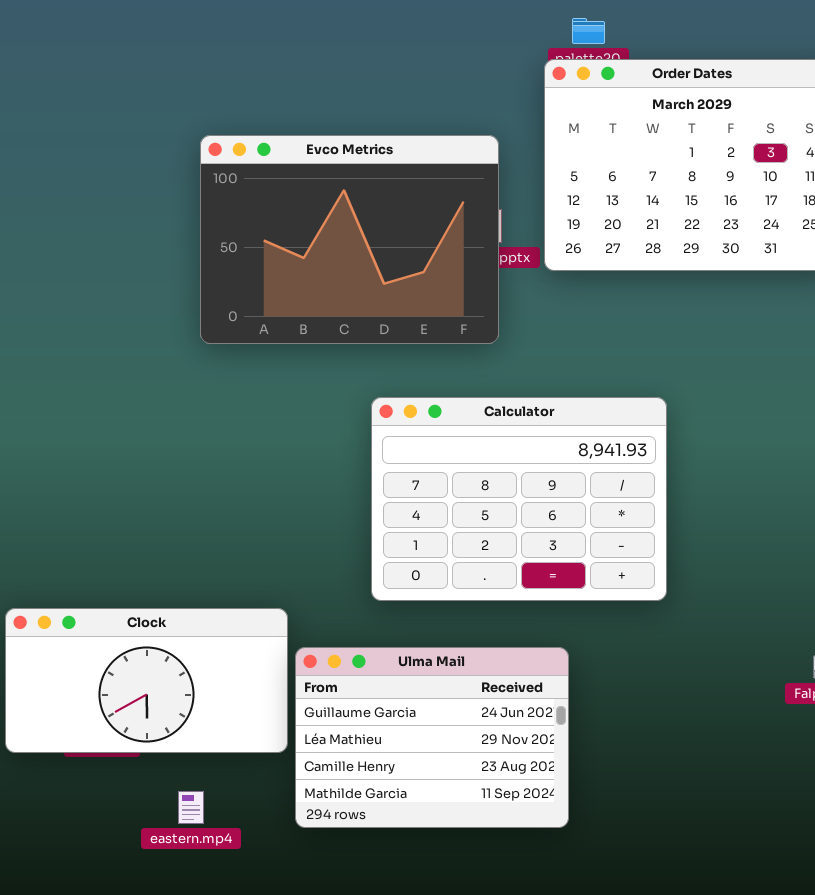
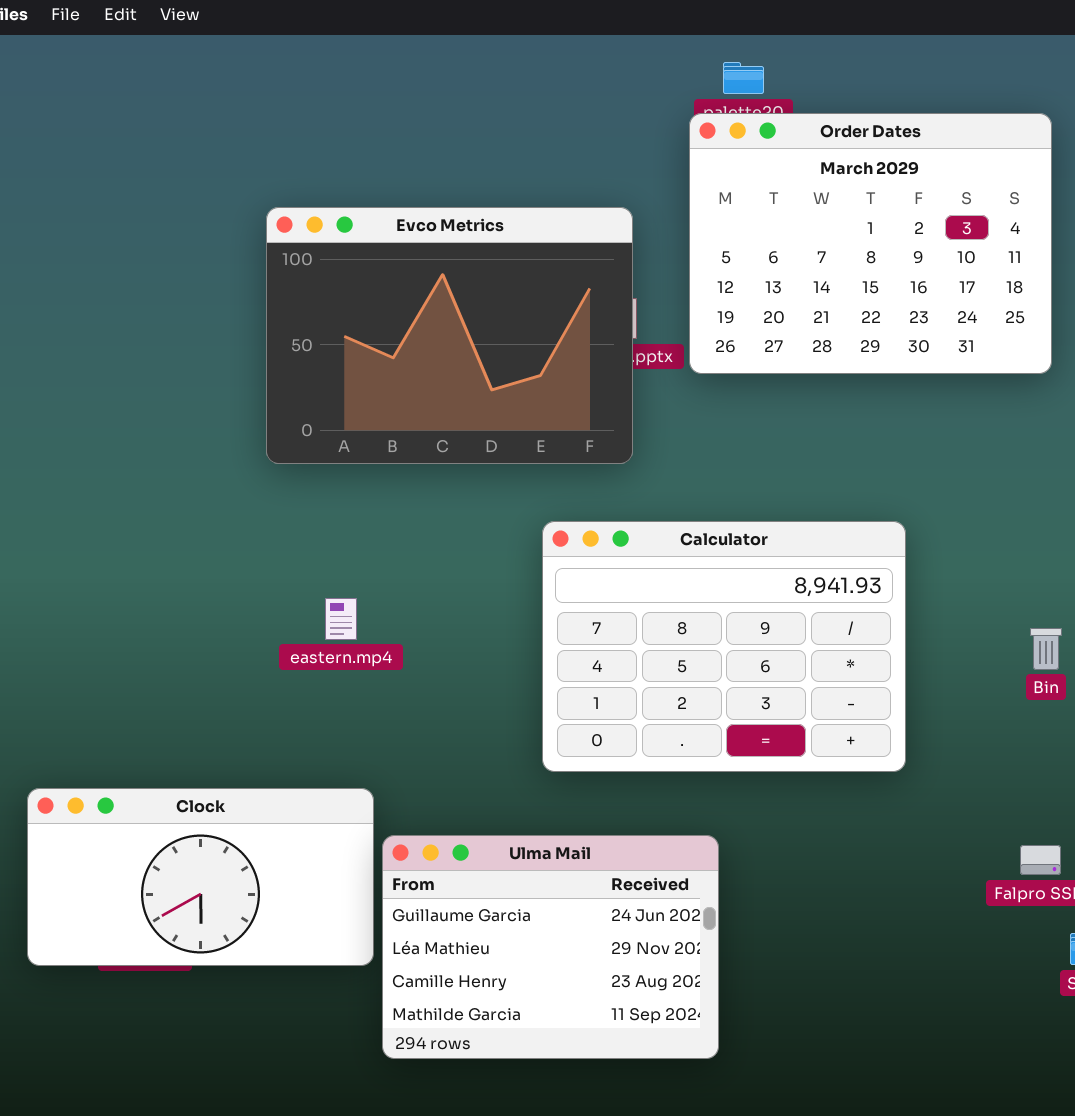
Calculator: [371,397,667,601] -> [542,521,906,772], moved
eastern.mp4: [178,791,204,824] -> [325,598,357,640], moved

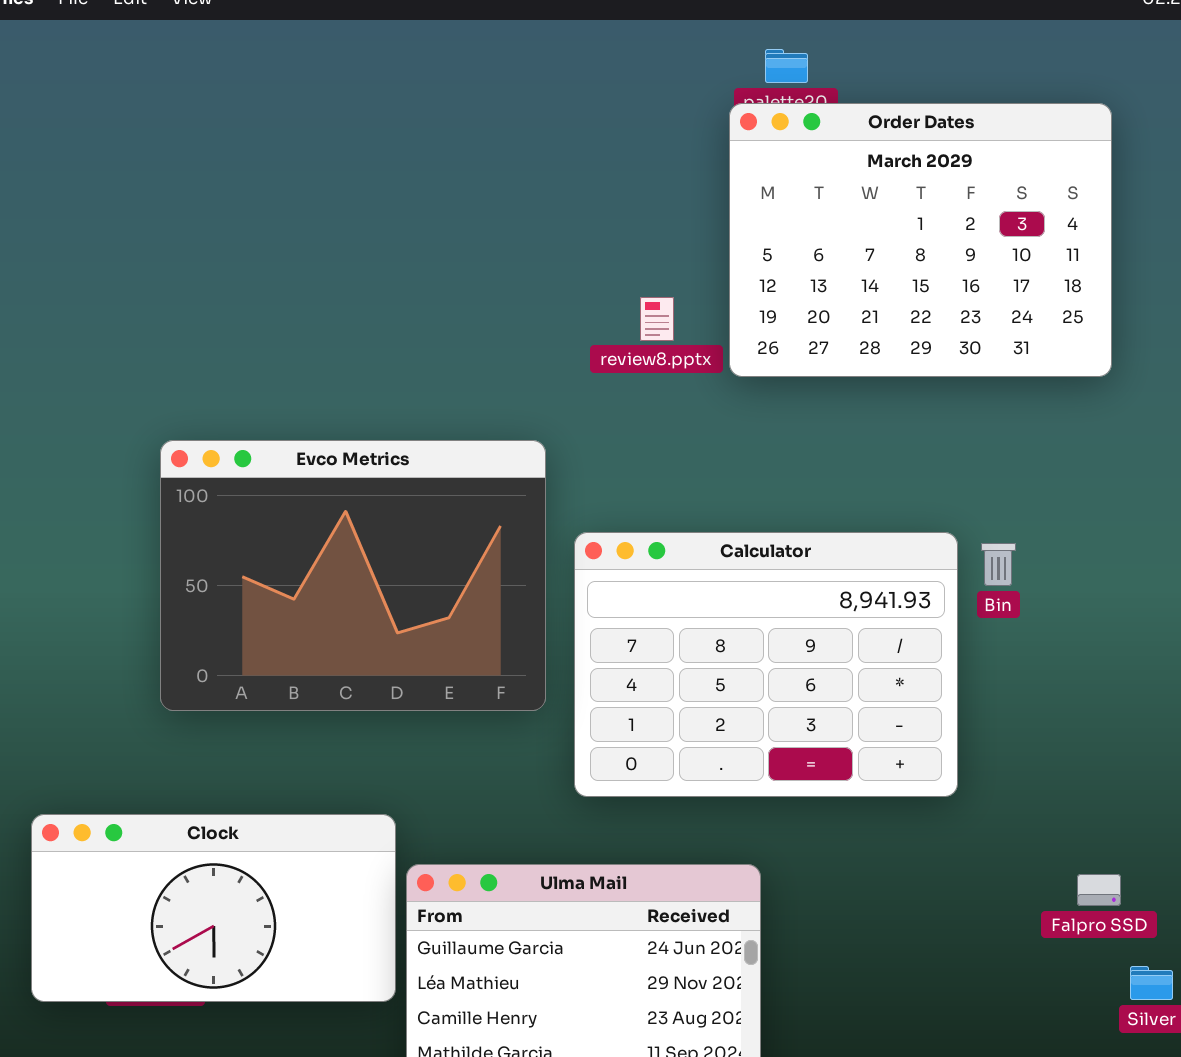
Evco Metrics: [266,207,633,464] -> [160,440,546,711], moved
Bin: [1030,628,1062,670] -> [981,543,1016,586], moved

